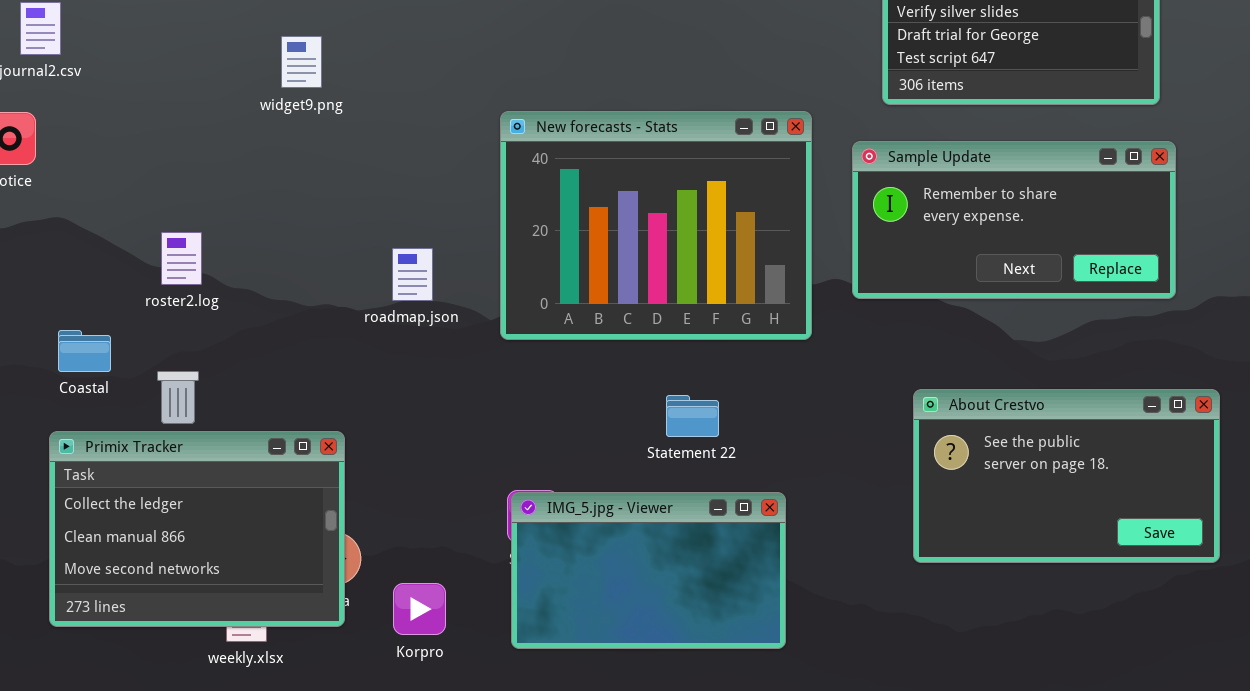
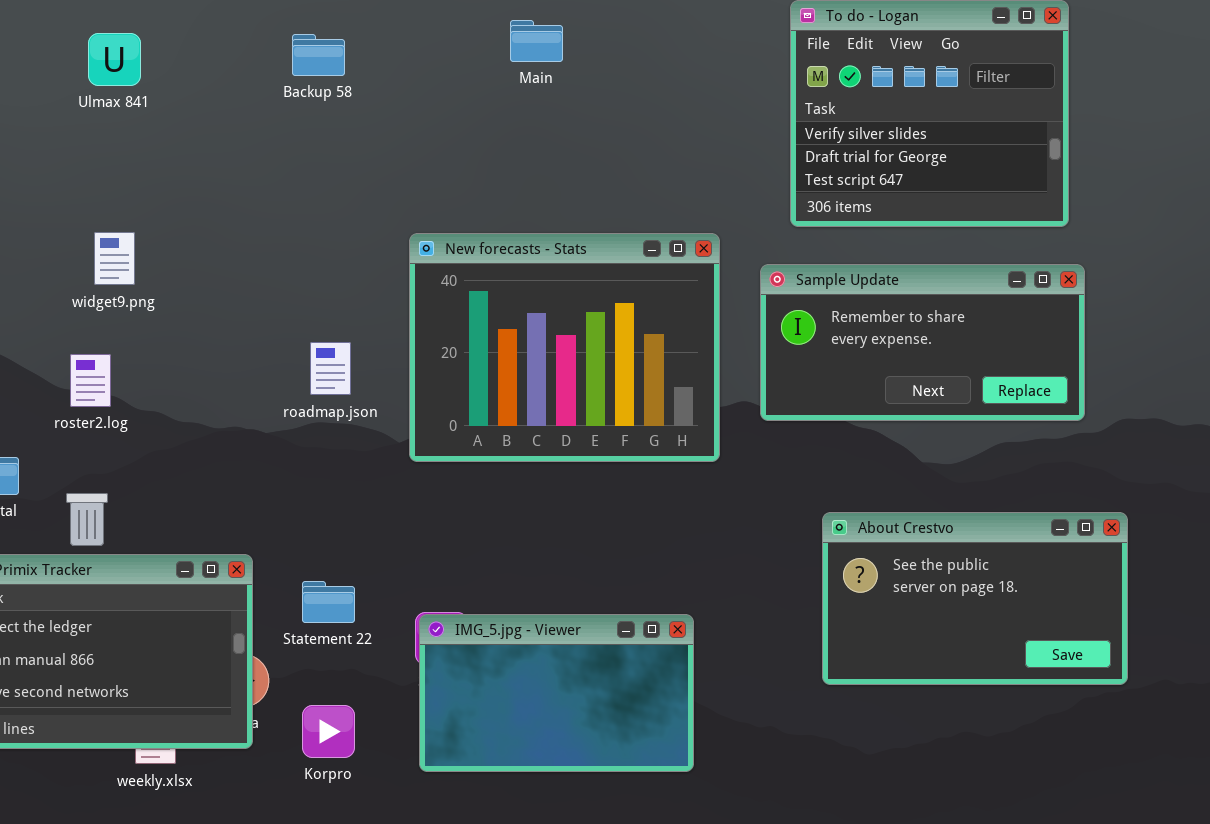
widget9.png: [281,36,322,88] -> [94,232,135,285], moved
roadmap.json: [392,248,433,301] -> [310,342,351,395], moved
Statement 22: [666,395,719,437] -> [302,581,355,623], moved

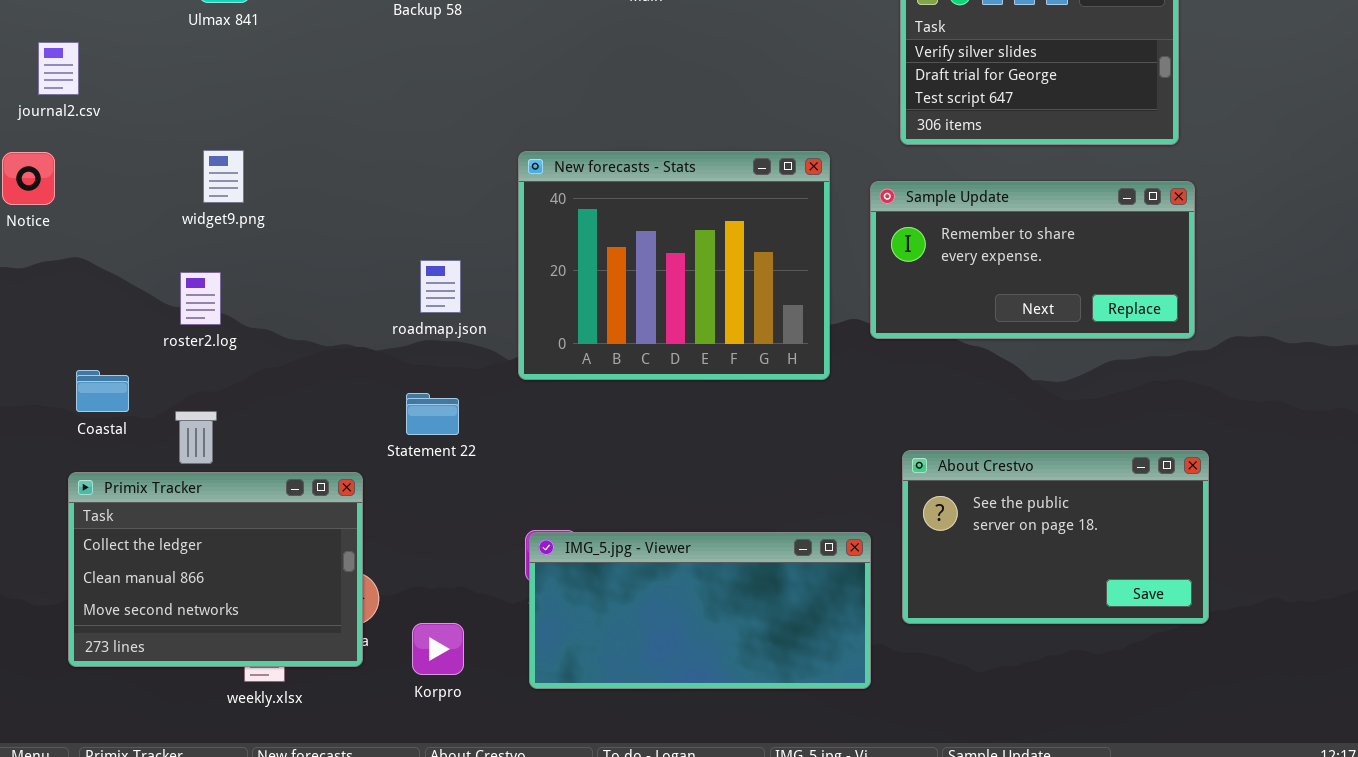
About Crestvo: [822,512,1128,685] -> [902,450,1209,624], moved
Statement 22: [302,581,355,623] -> [406,393,459,435], moved
IMG_5.jpg - Viewer: [419,614,694,772] -> [529,532,871,689], resized

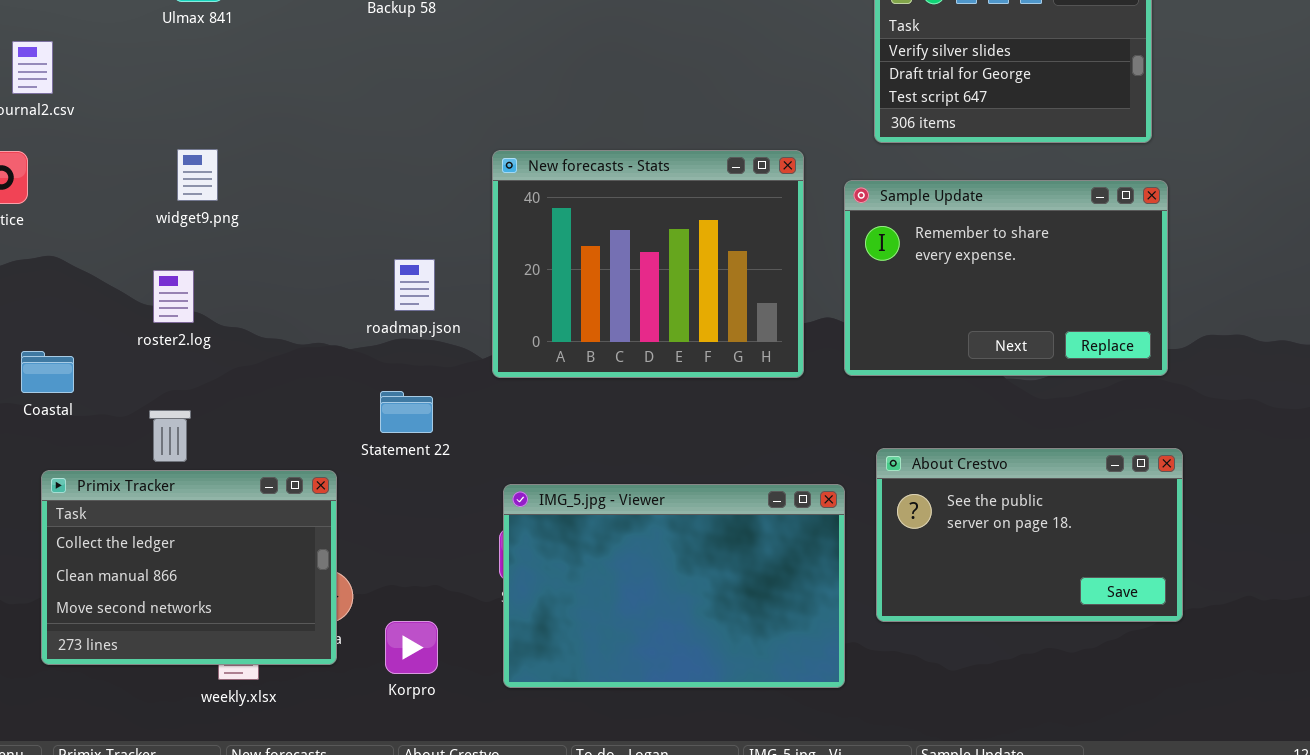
Sample Update: [870,181,1195,339] -> [844,180,1168,376], resized
Coastal: [76,370,129,412] -> [21,351,74,393], moved
IMG_5.jpg - Viewer: [529,532,871,689] -> [503,484,845,688], resized

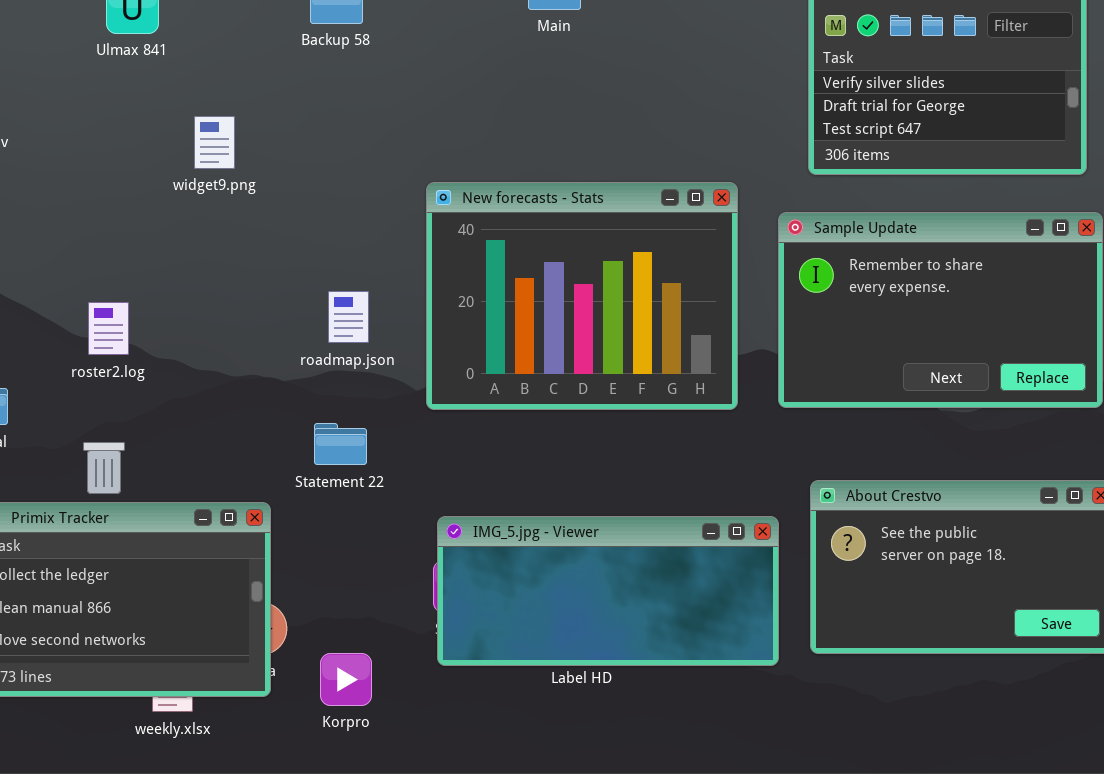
widget9.png: [177,149,218,201] -> [194,116,235,169], moved
IMG_5.jpg - Viewer: [503,484,845,688] -> [437,516,779,666], resized

